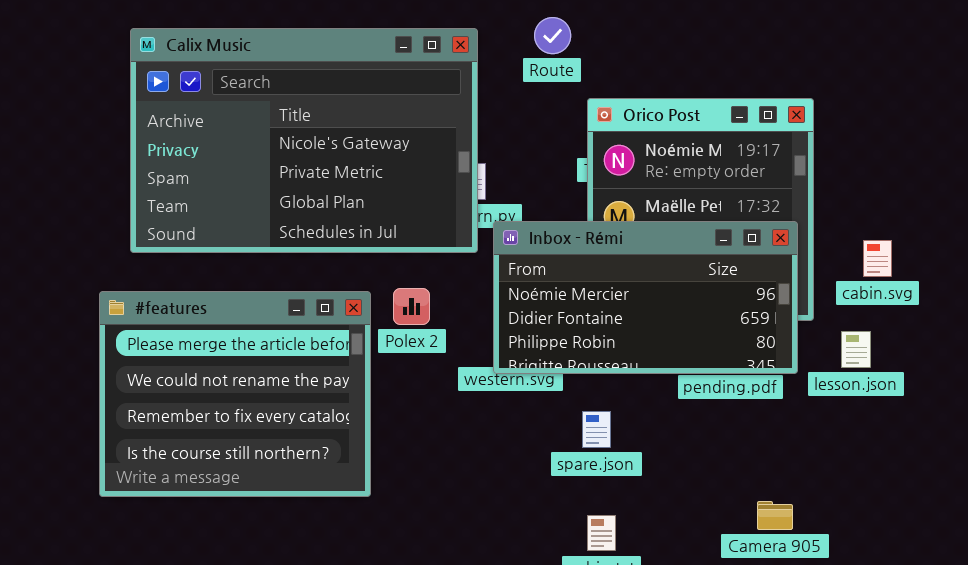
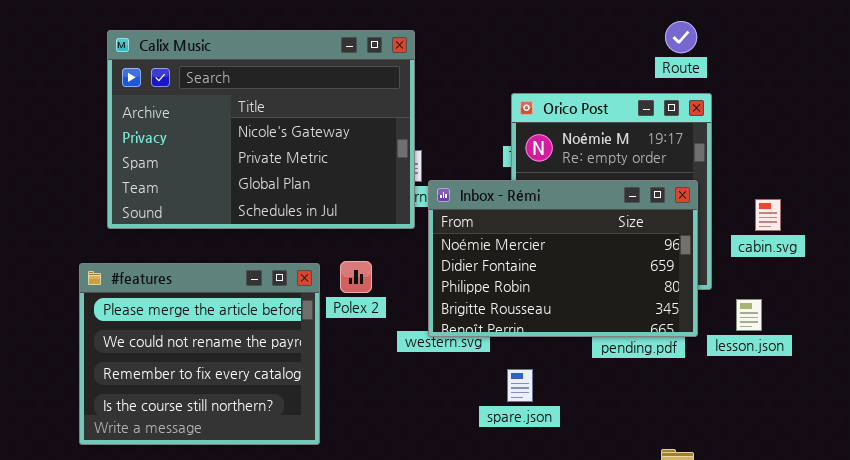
Route: [534,17,571,54] -> [665,21,697,53], moved
Inbox - Rémi: [493,221,798,374] -> [428,180,698,337], resized
cabin.svg: [863,240,892,277] -> [755,199,781,231], moved

